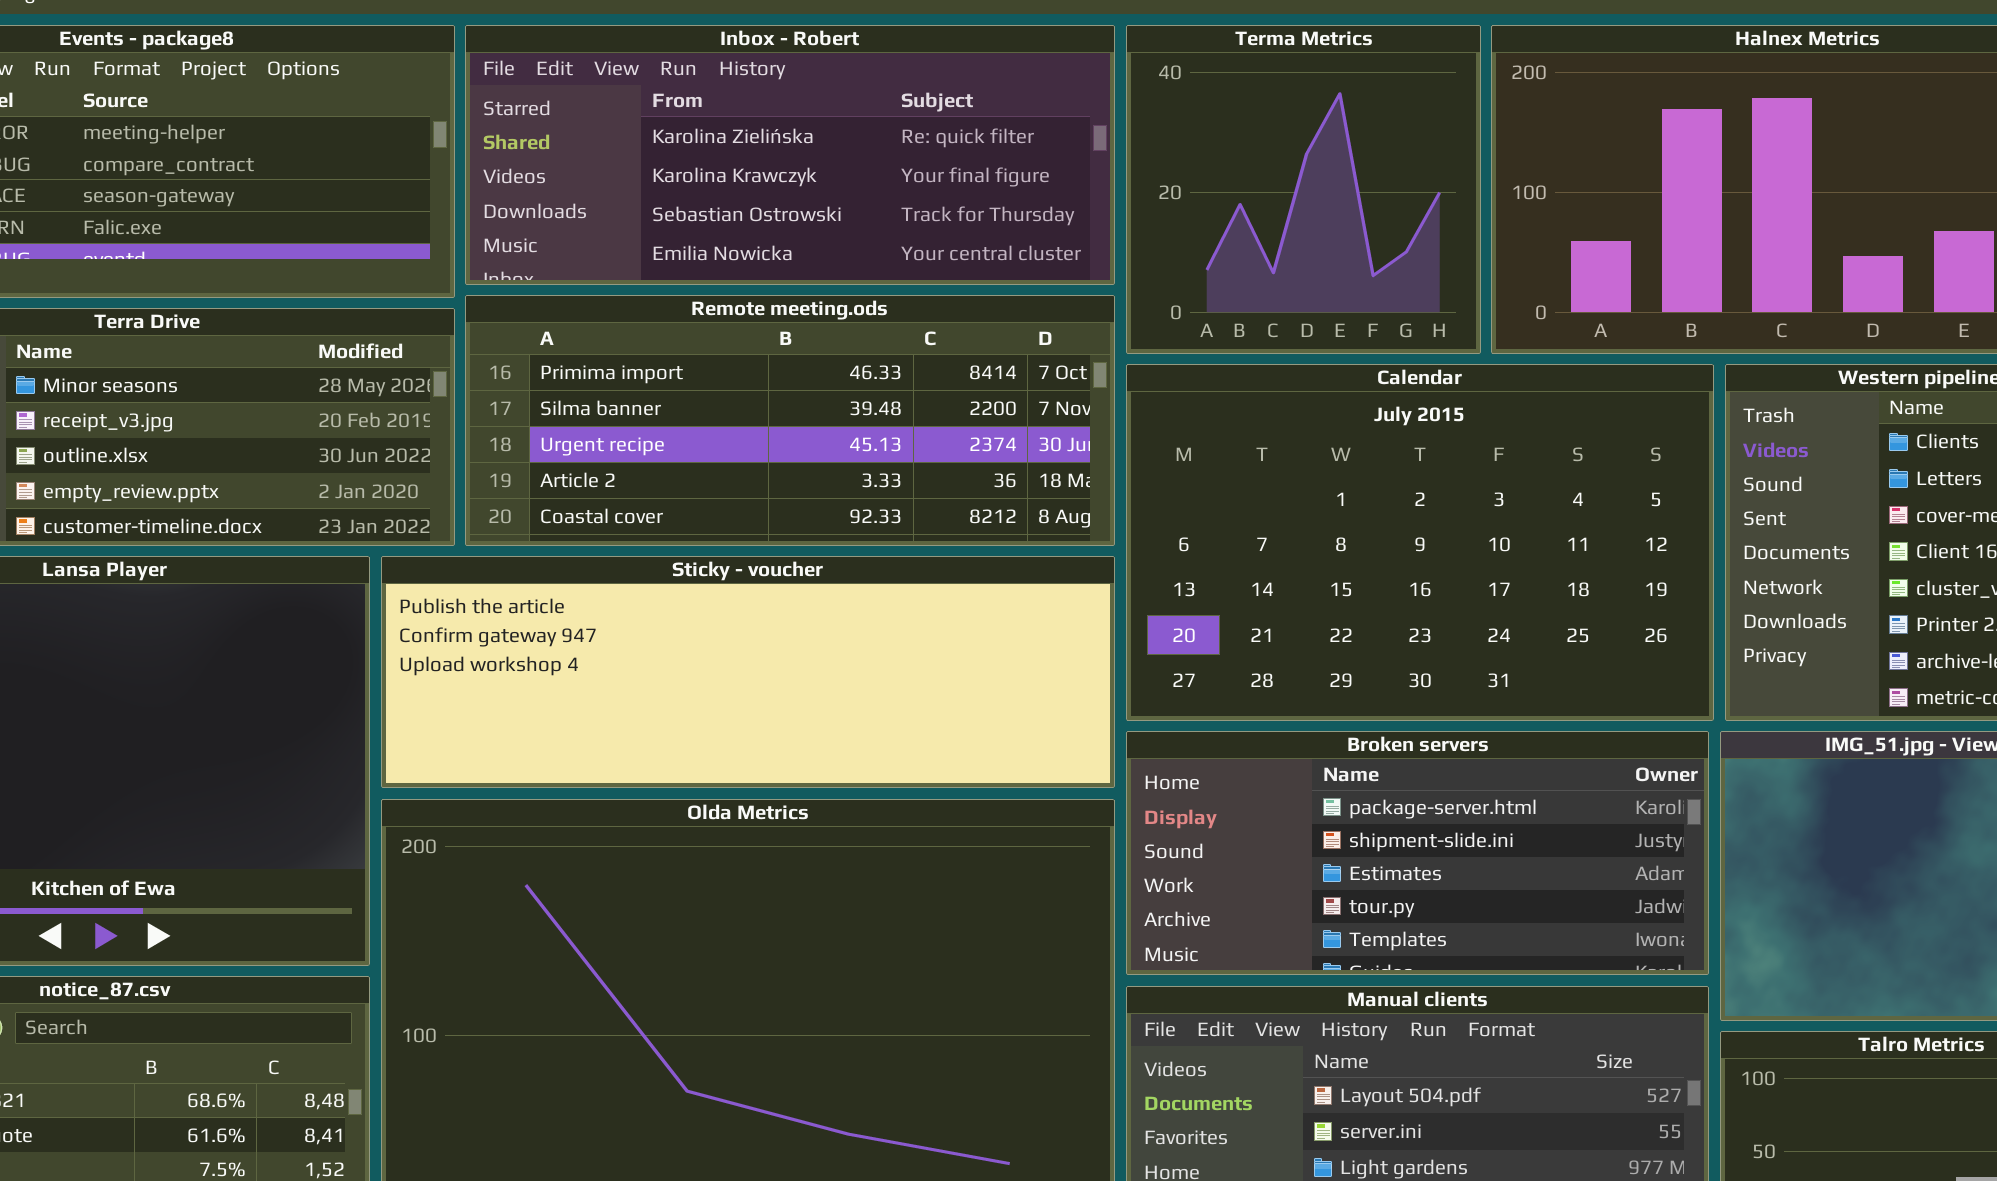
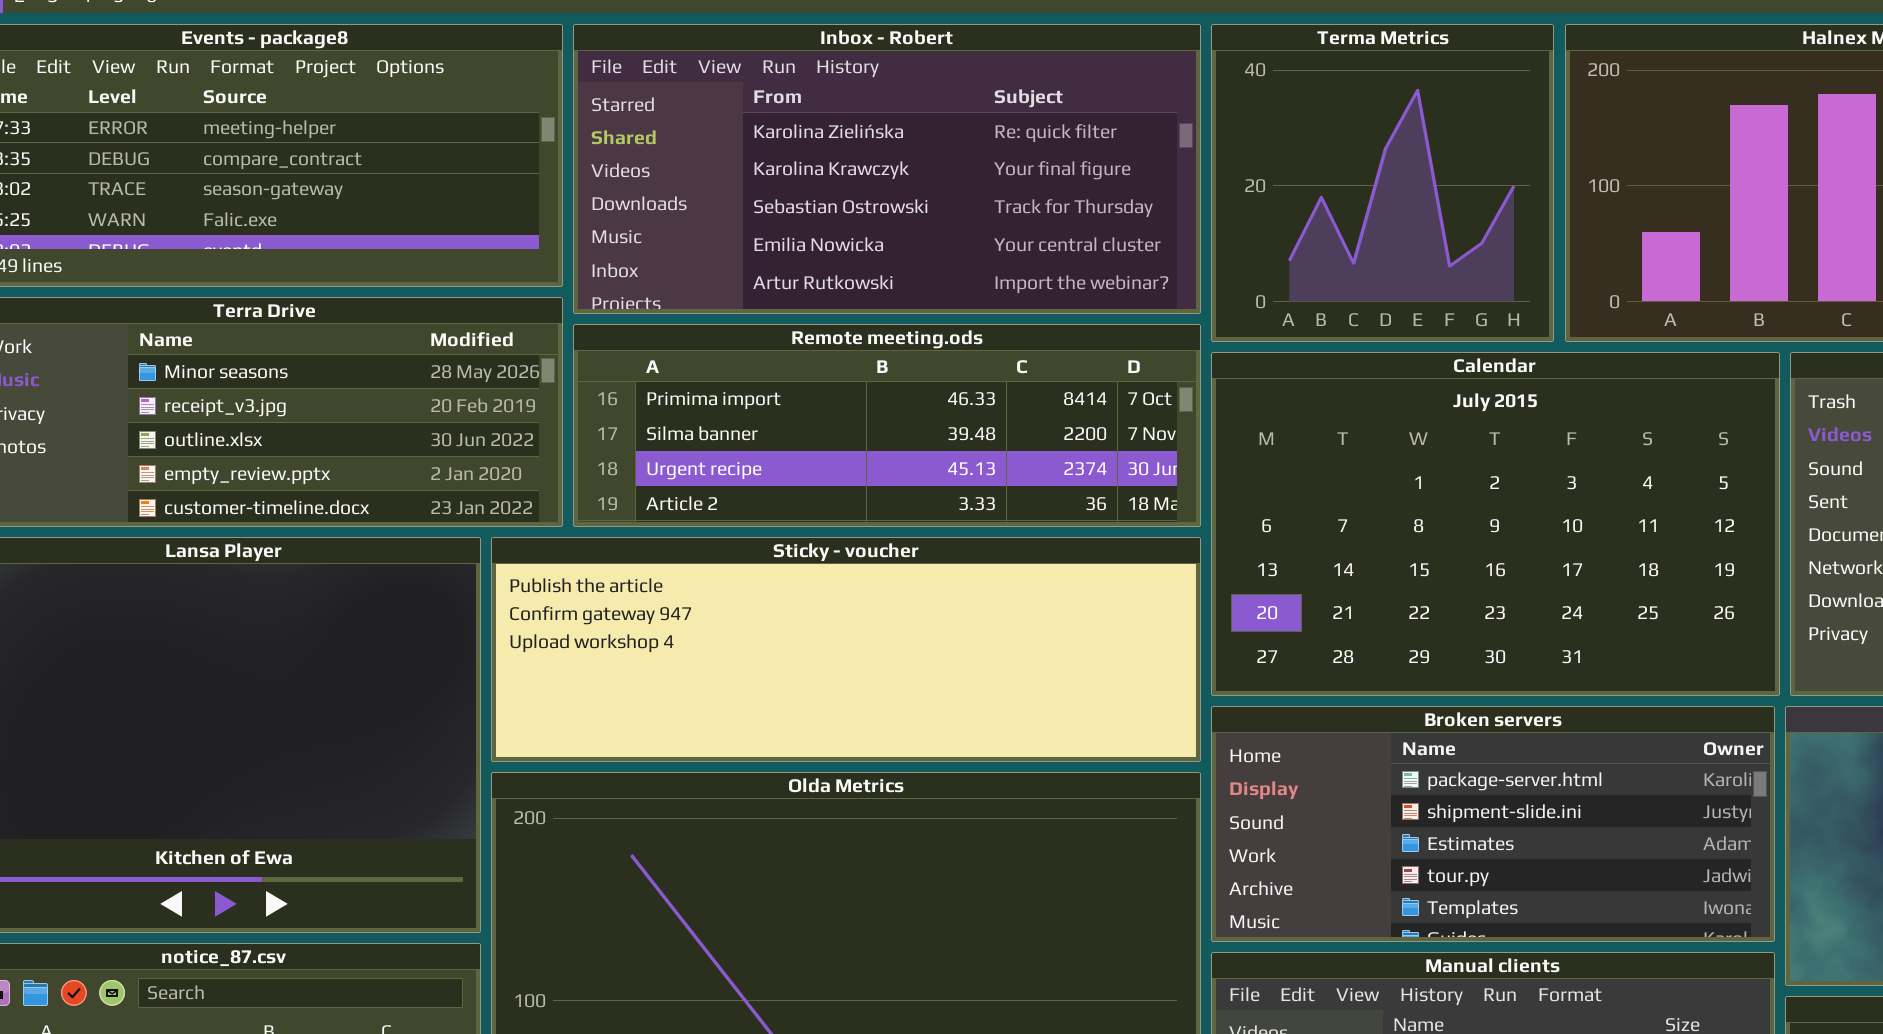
Inbox - Robert: [465,25,1115,285] -> [573,24,1201,314], resized
Remote meeting.ods: [465,295,1115,546] -> [573,324,1201,527], resized

